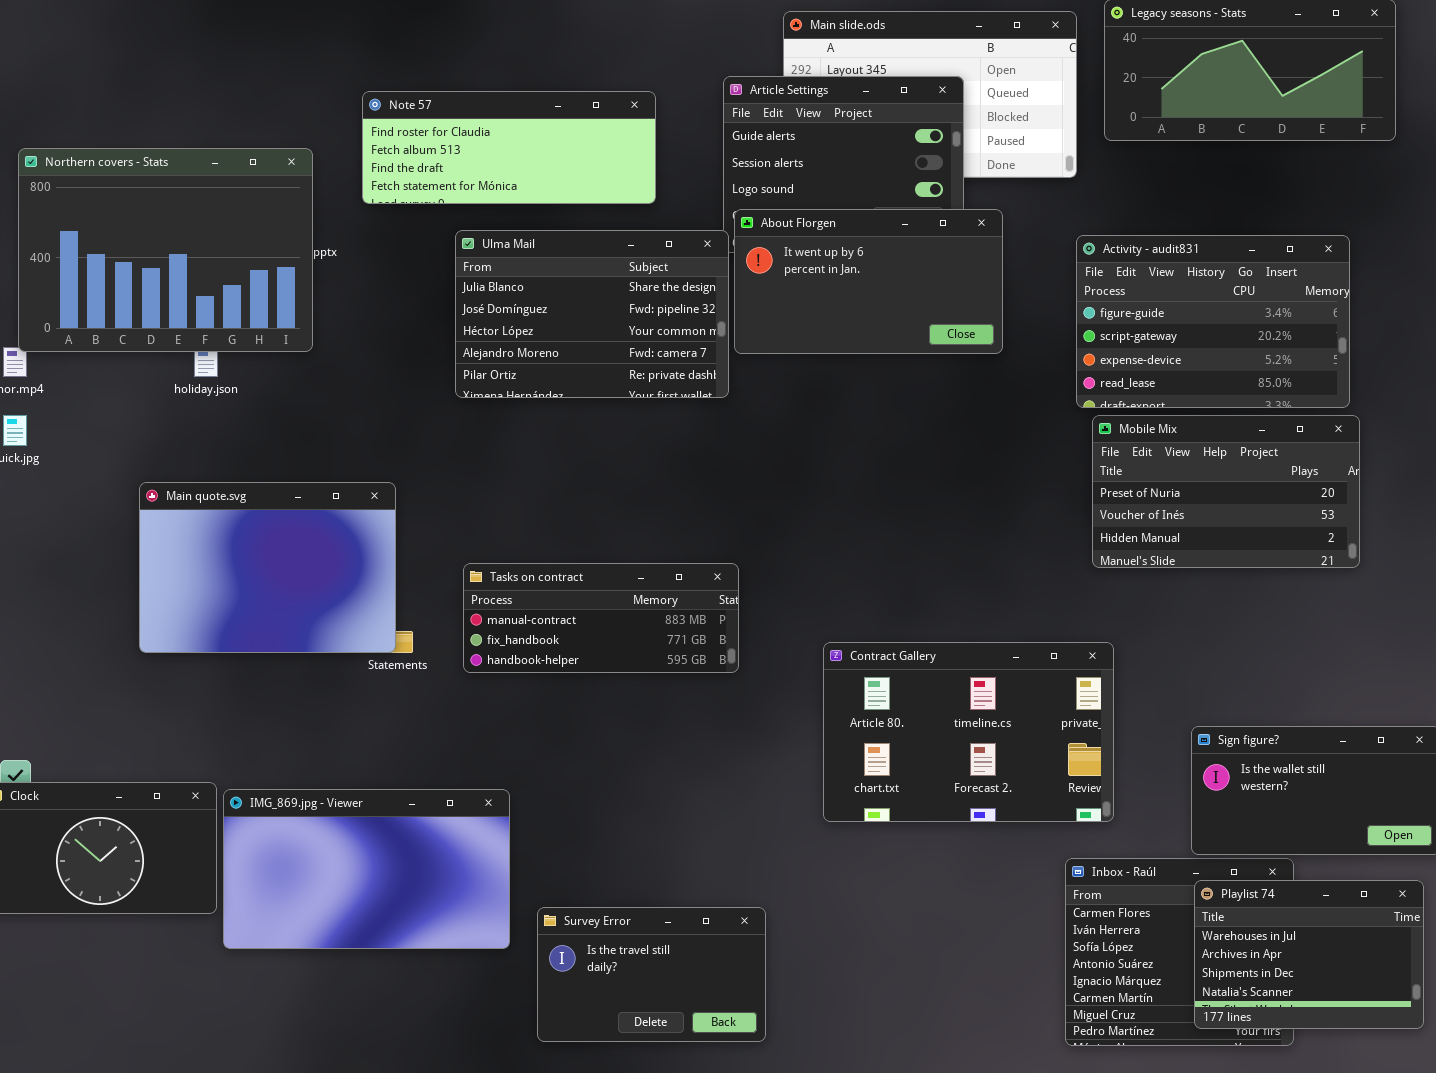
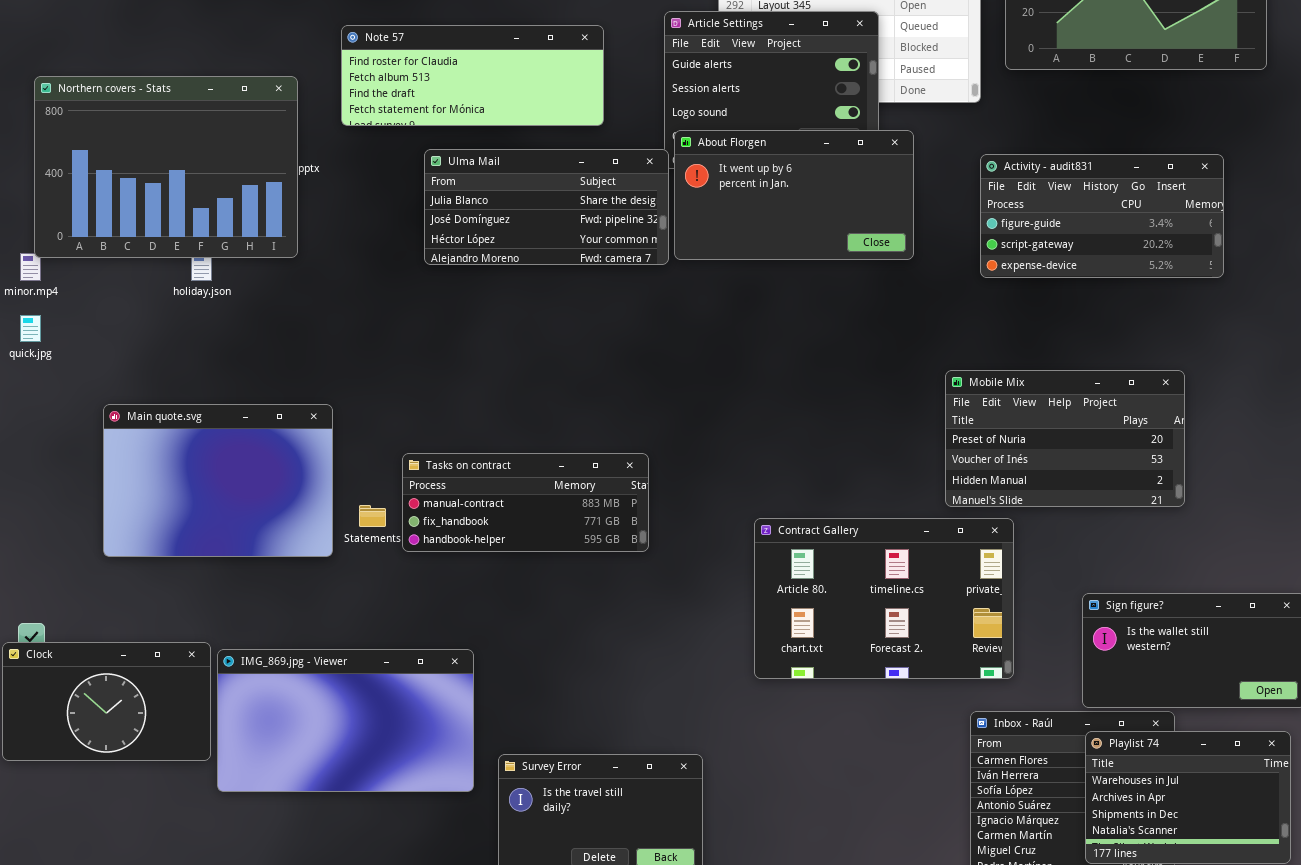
Ulma Mail: [455,230,729,398] -> [424,149,669,265], resized
Activity - audit831: [1076,235,1350,408] -> [980,154,1224,278], resized
Mobile Mix: [1092,415,1360,568] -> [945,370,1185,507], moved
Main quote.svg: [139,482,396,653] -> [103,404,333,557], moved
Tasks on contract: [463,563,739,673] -> [402,453,649,552], moved

